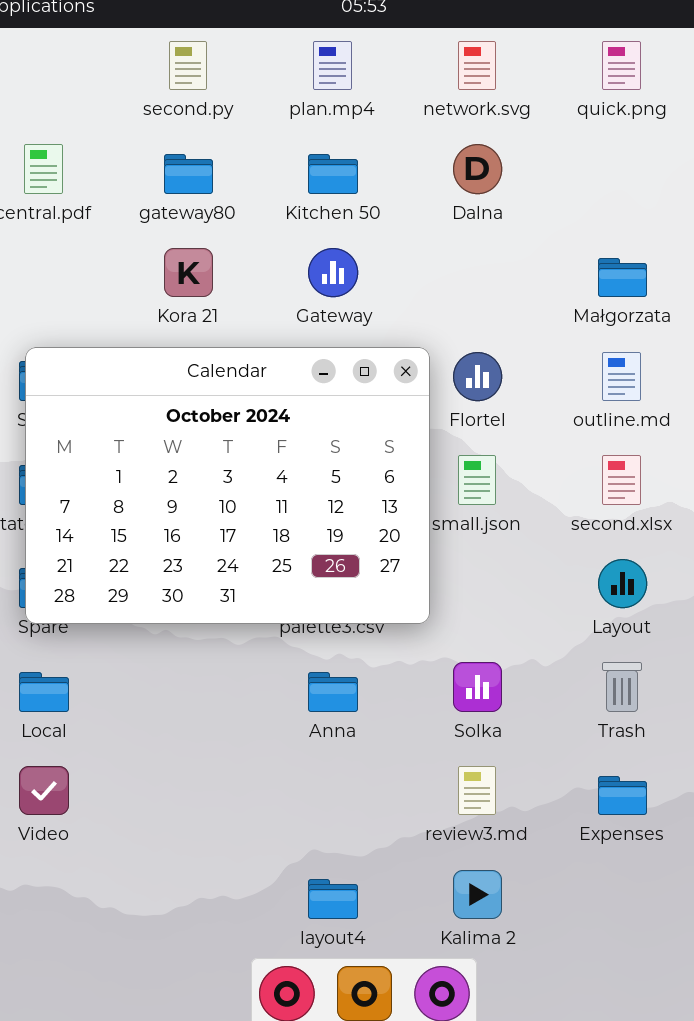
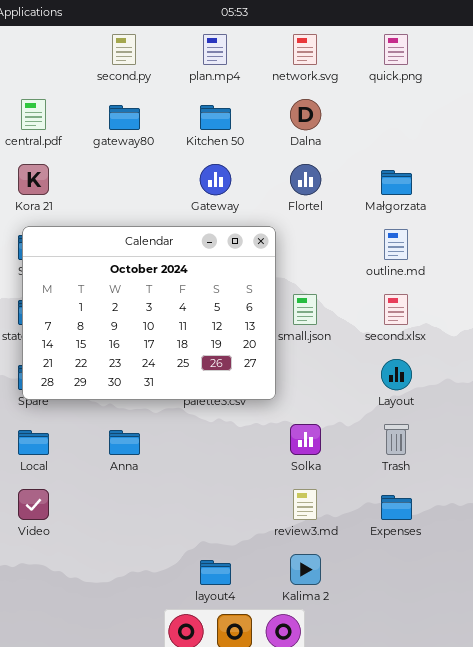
Kora 21: [164,248,213,297] -> [18,164,49,195], moved
Flortel: [453,352,502,401] -> [290,164,321,195], moved
Anna: [308,672,358,712] -> [109,430,140,455], moved

